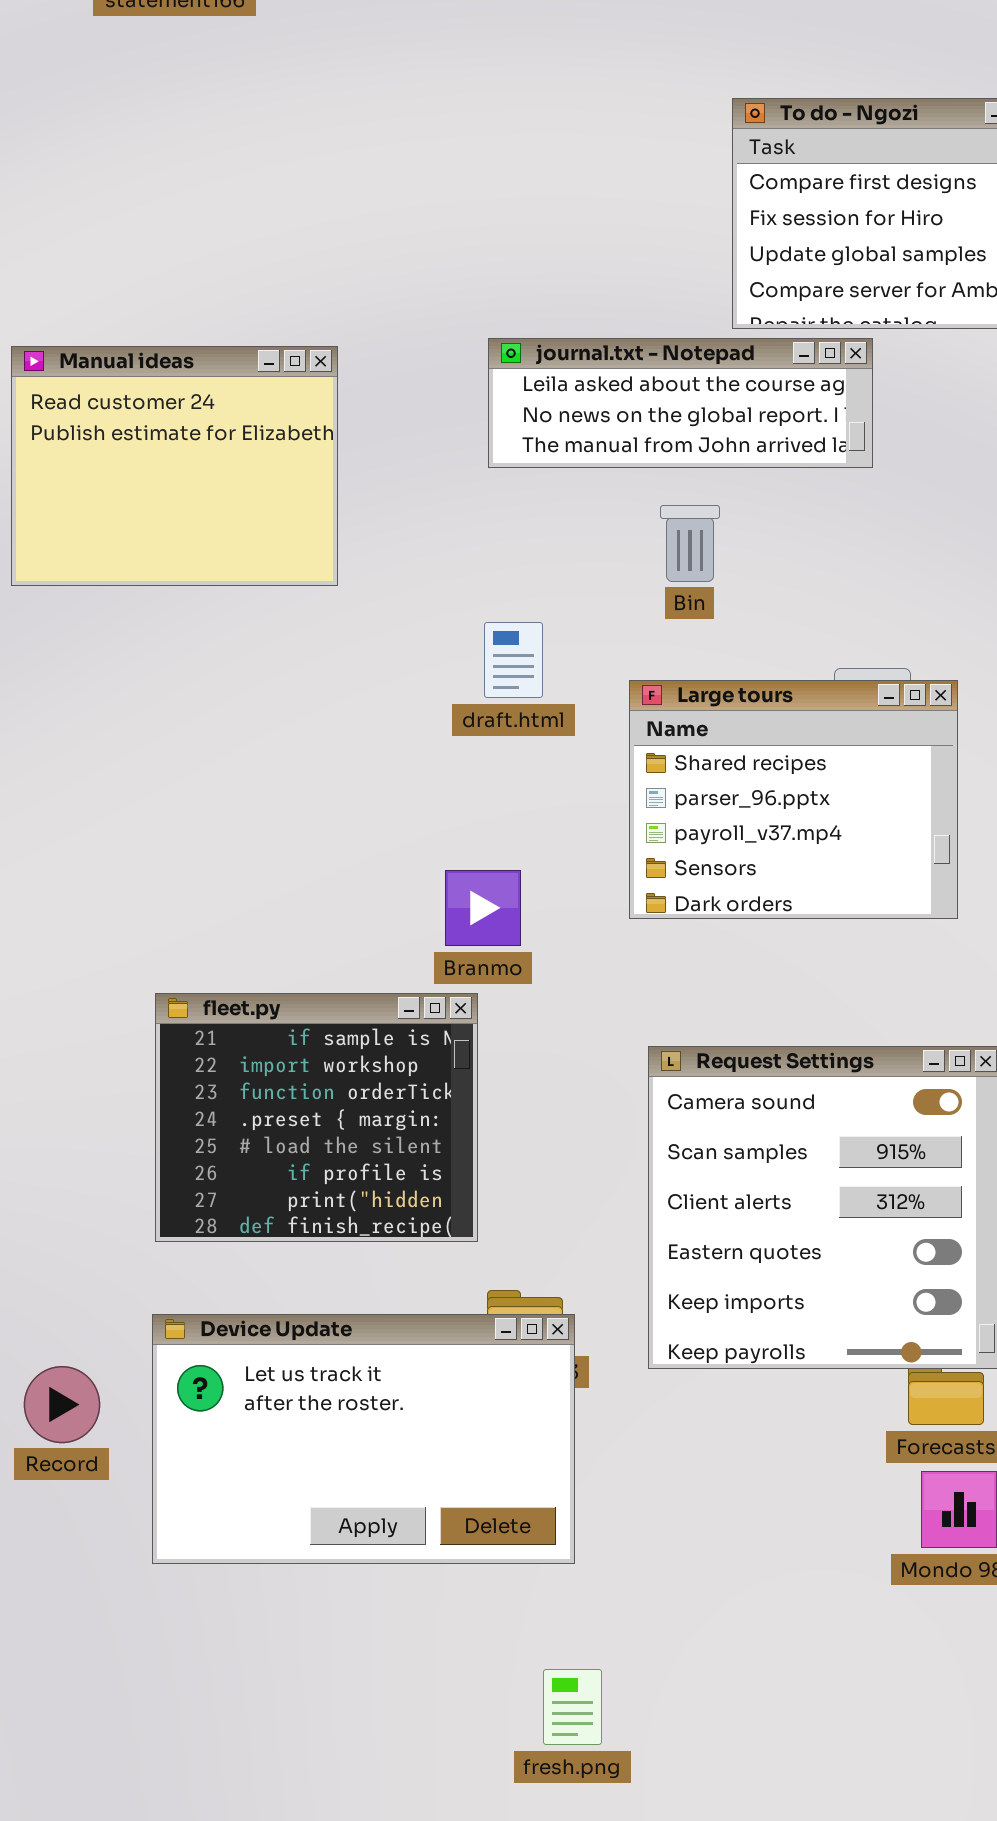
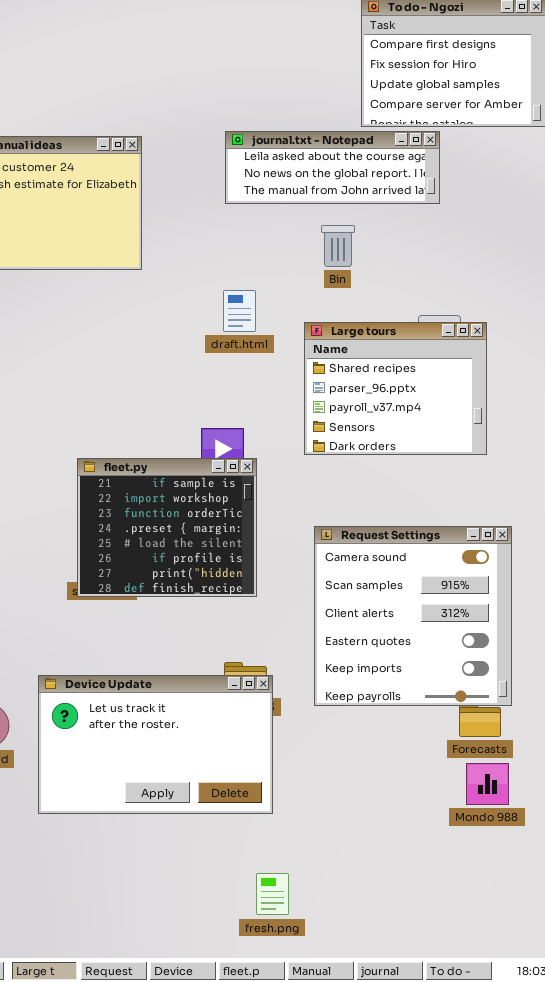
fleet.py: [155,993,478,1242] -> [77,458,257,597], moved

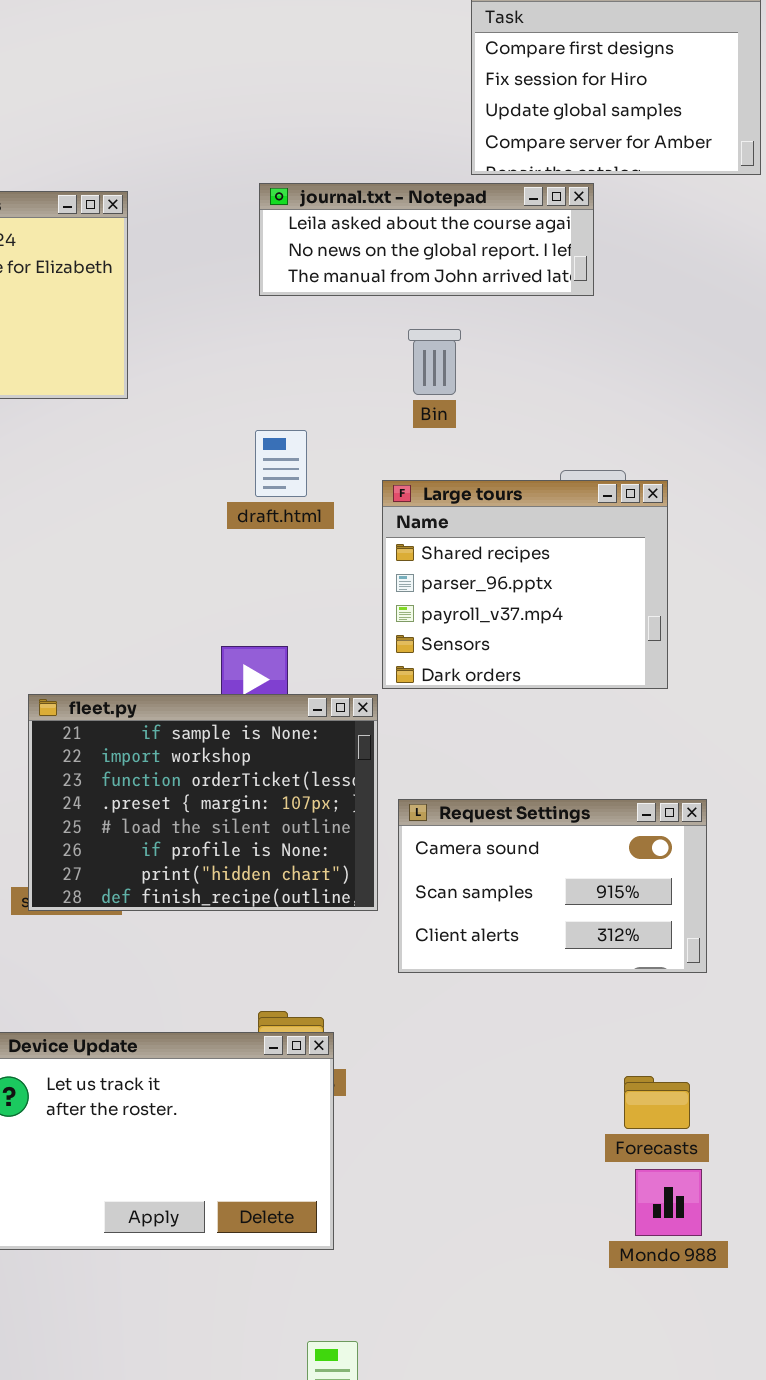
fleet.py: [77,458,257,597] -> [28,694,378,911], resized
Request Settings: [314,526,512,706] -> [398,799,707,973], resized

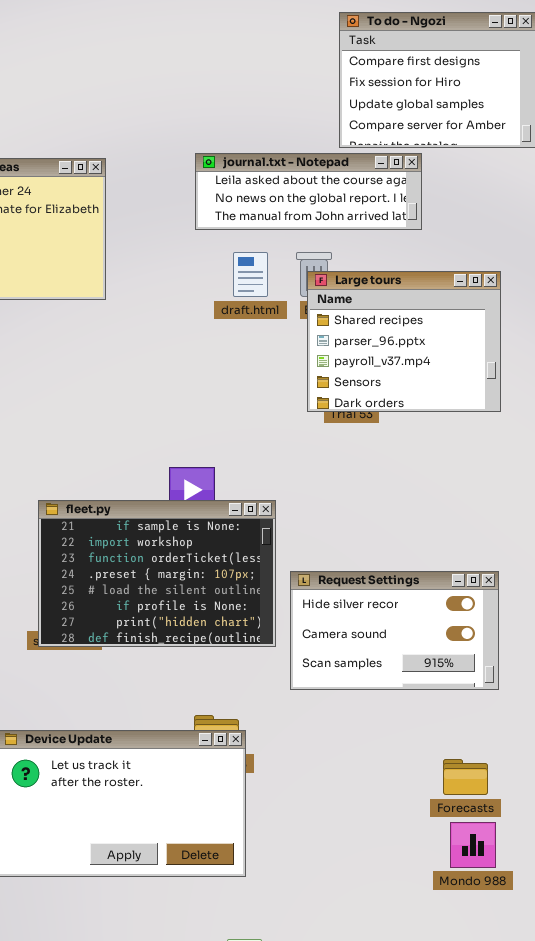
draft.html: [255,430,307,497] -> [233,252,268,297], moved
Large tours: [382,480,668,689] -> [307,271,501,412], moved
Request Settings: [398,799,707,973] -> [290,571,499,690], scrolled up 1 row

